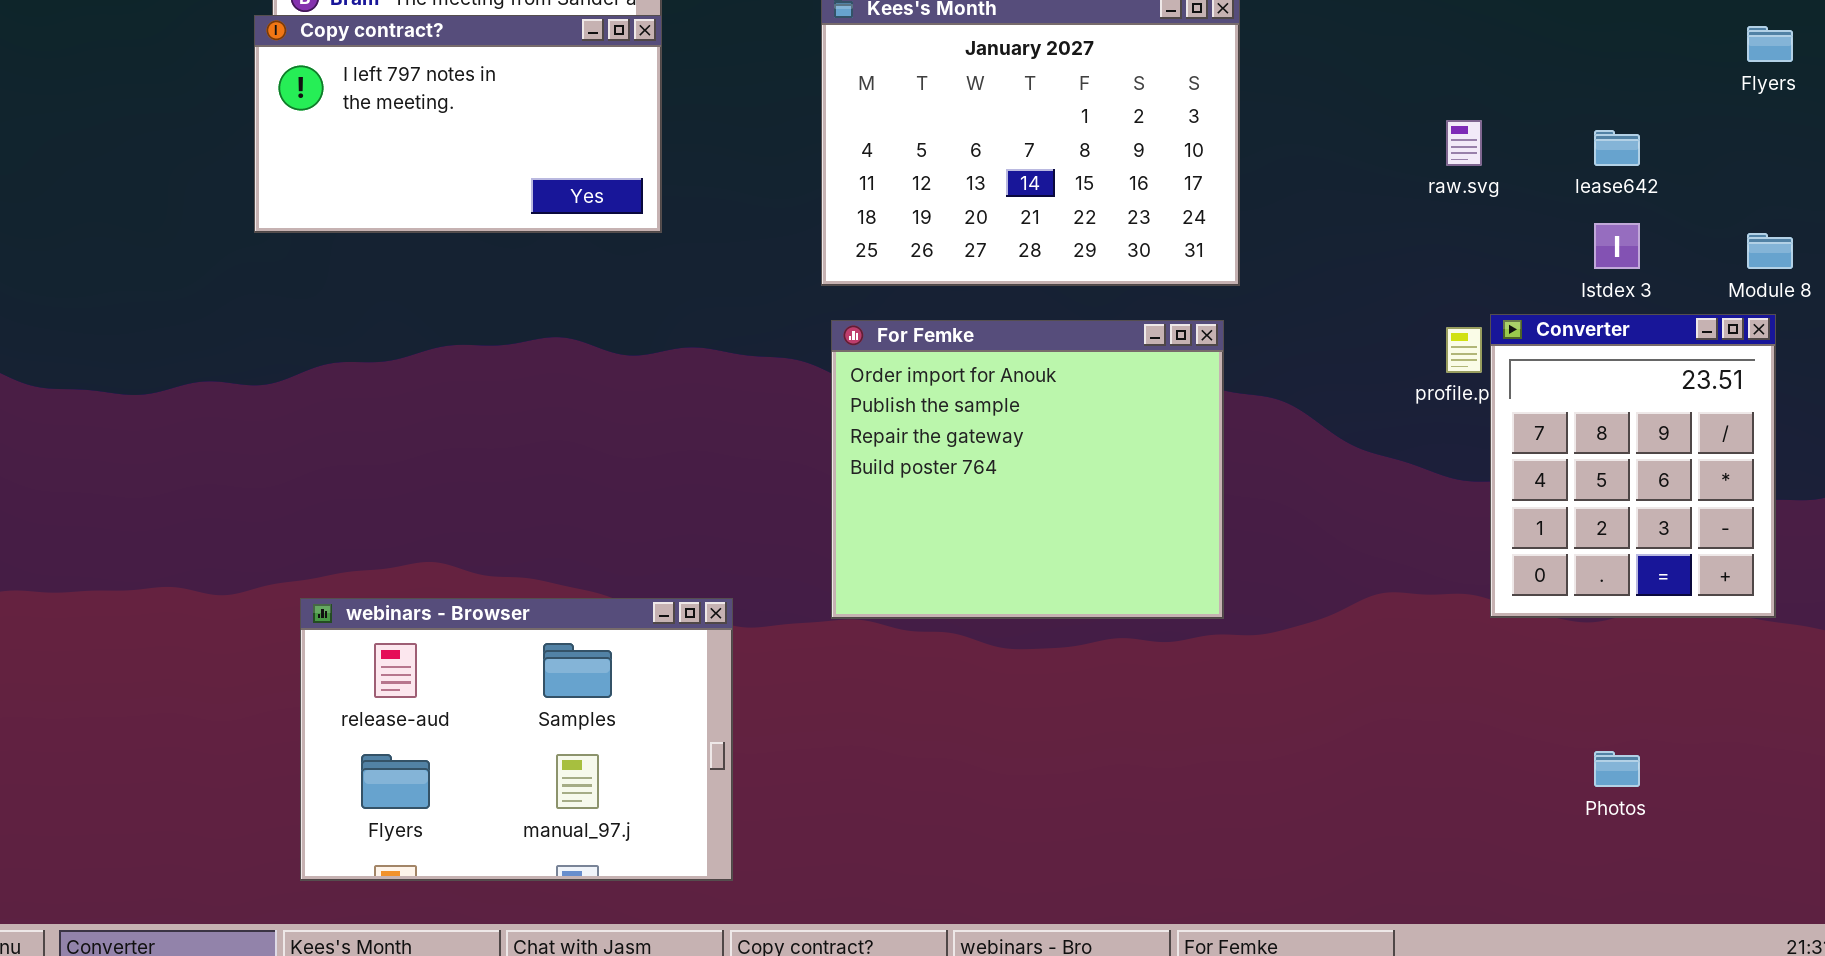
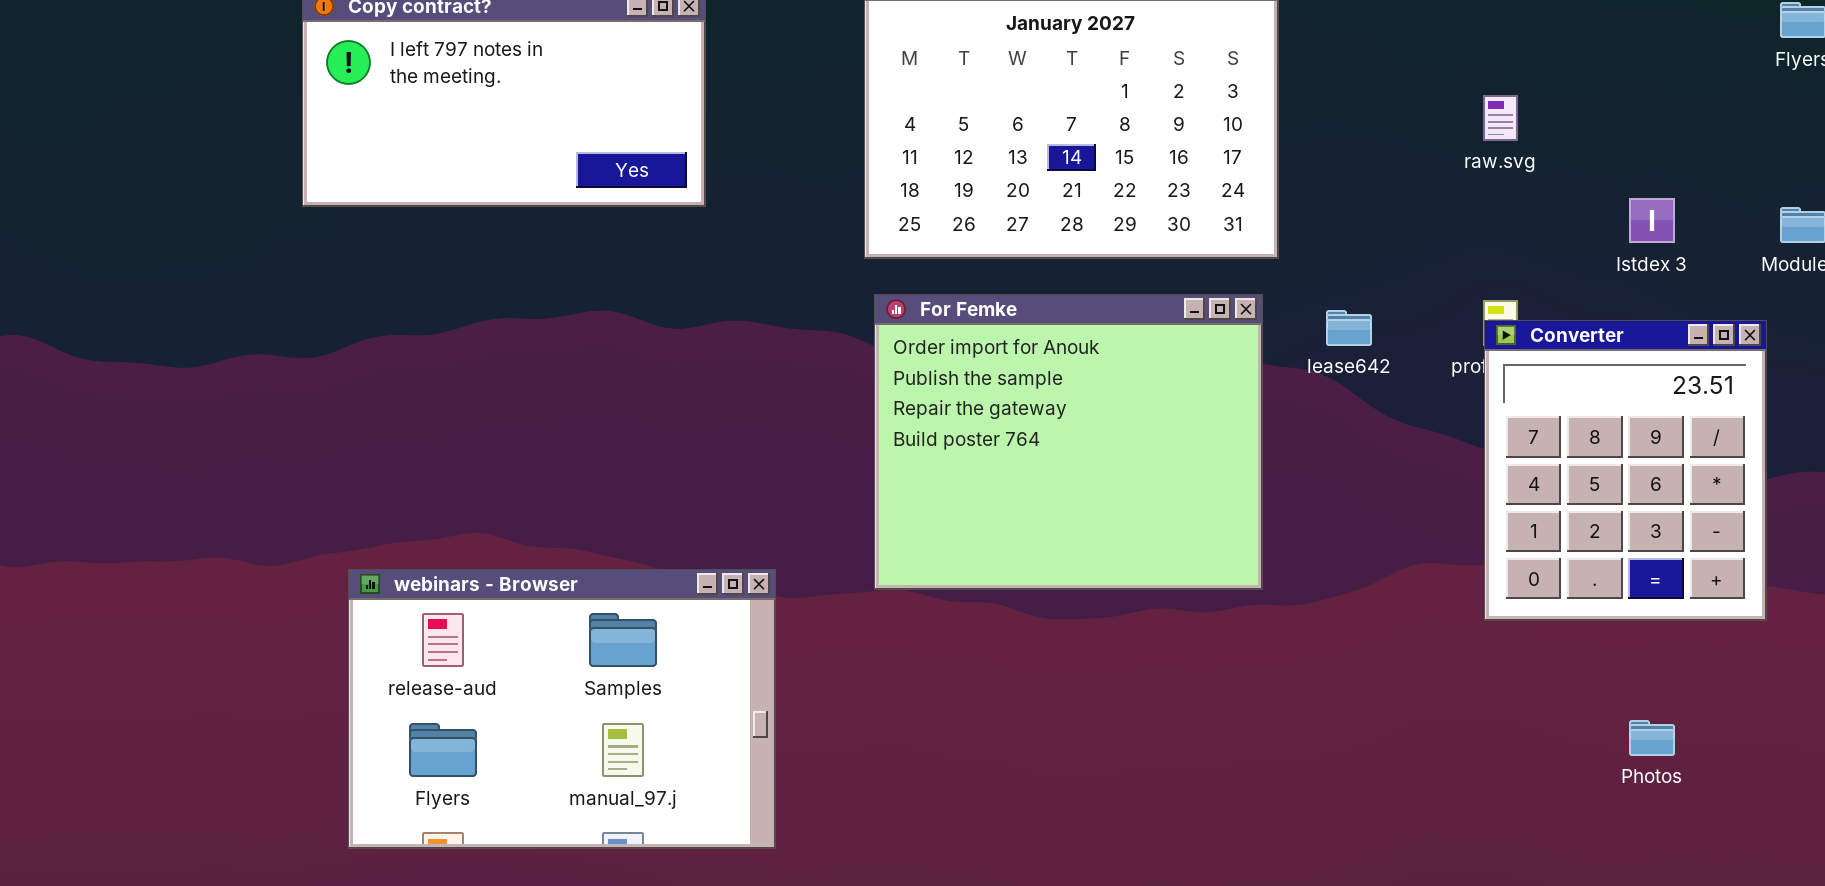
lease642: [1594,130,1640,166] -> [1326,310,1372,346], moved
Converter: [1490,314,1776,618] -> [1484,320,1767,621], moved

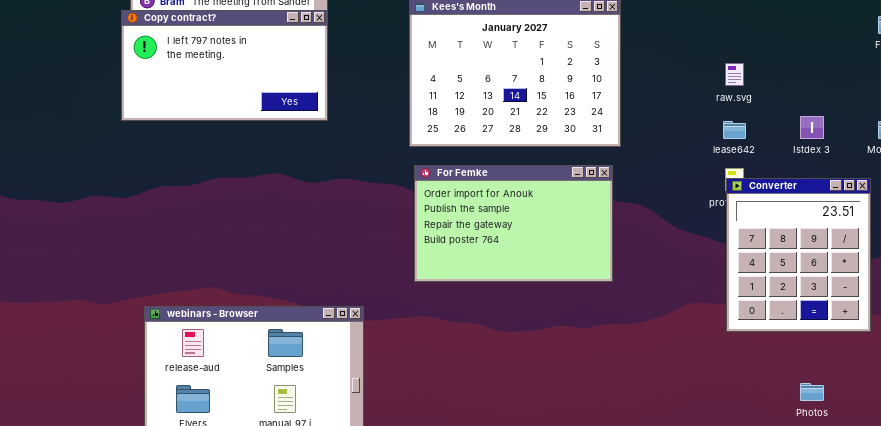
For Femke: [874,294,1263,590] -> [414,165,613,282], resized
lease642: [1326,310,1372,346] -> [723,121,746,139], moved

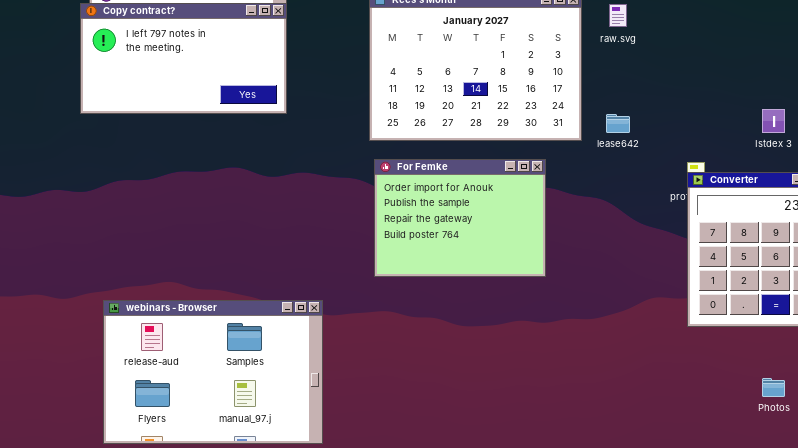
raw.svg: [725,63,744,86] -> [609,4,627,27], moved
lease642: [723,121,746,139] -> [606,114,630,133], moved
For Femke: [414,165,613,282] -> [374,159,546,277], resized

